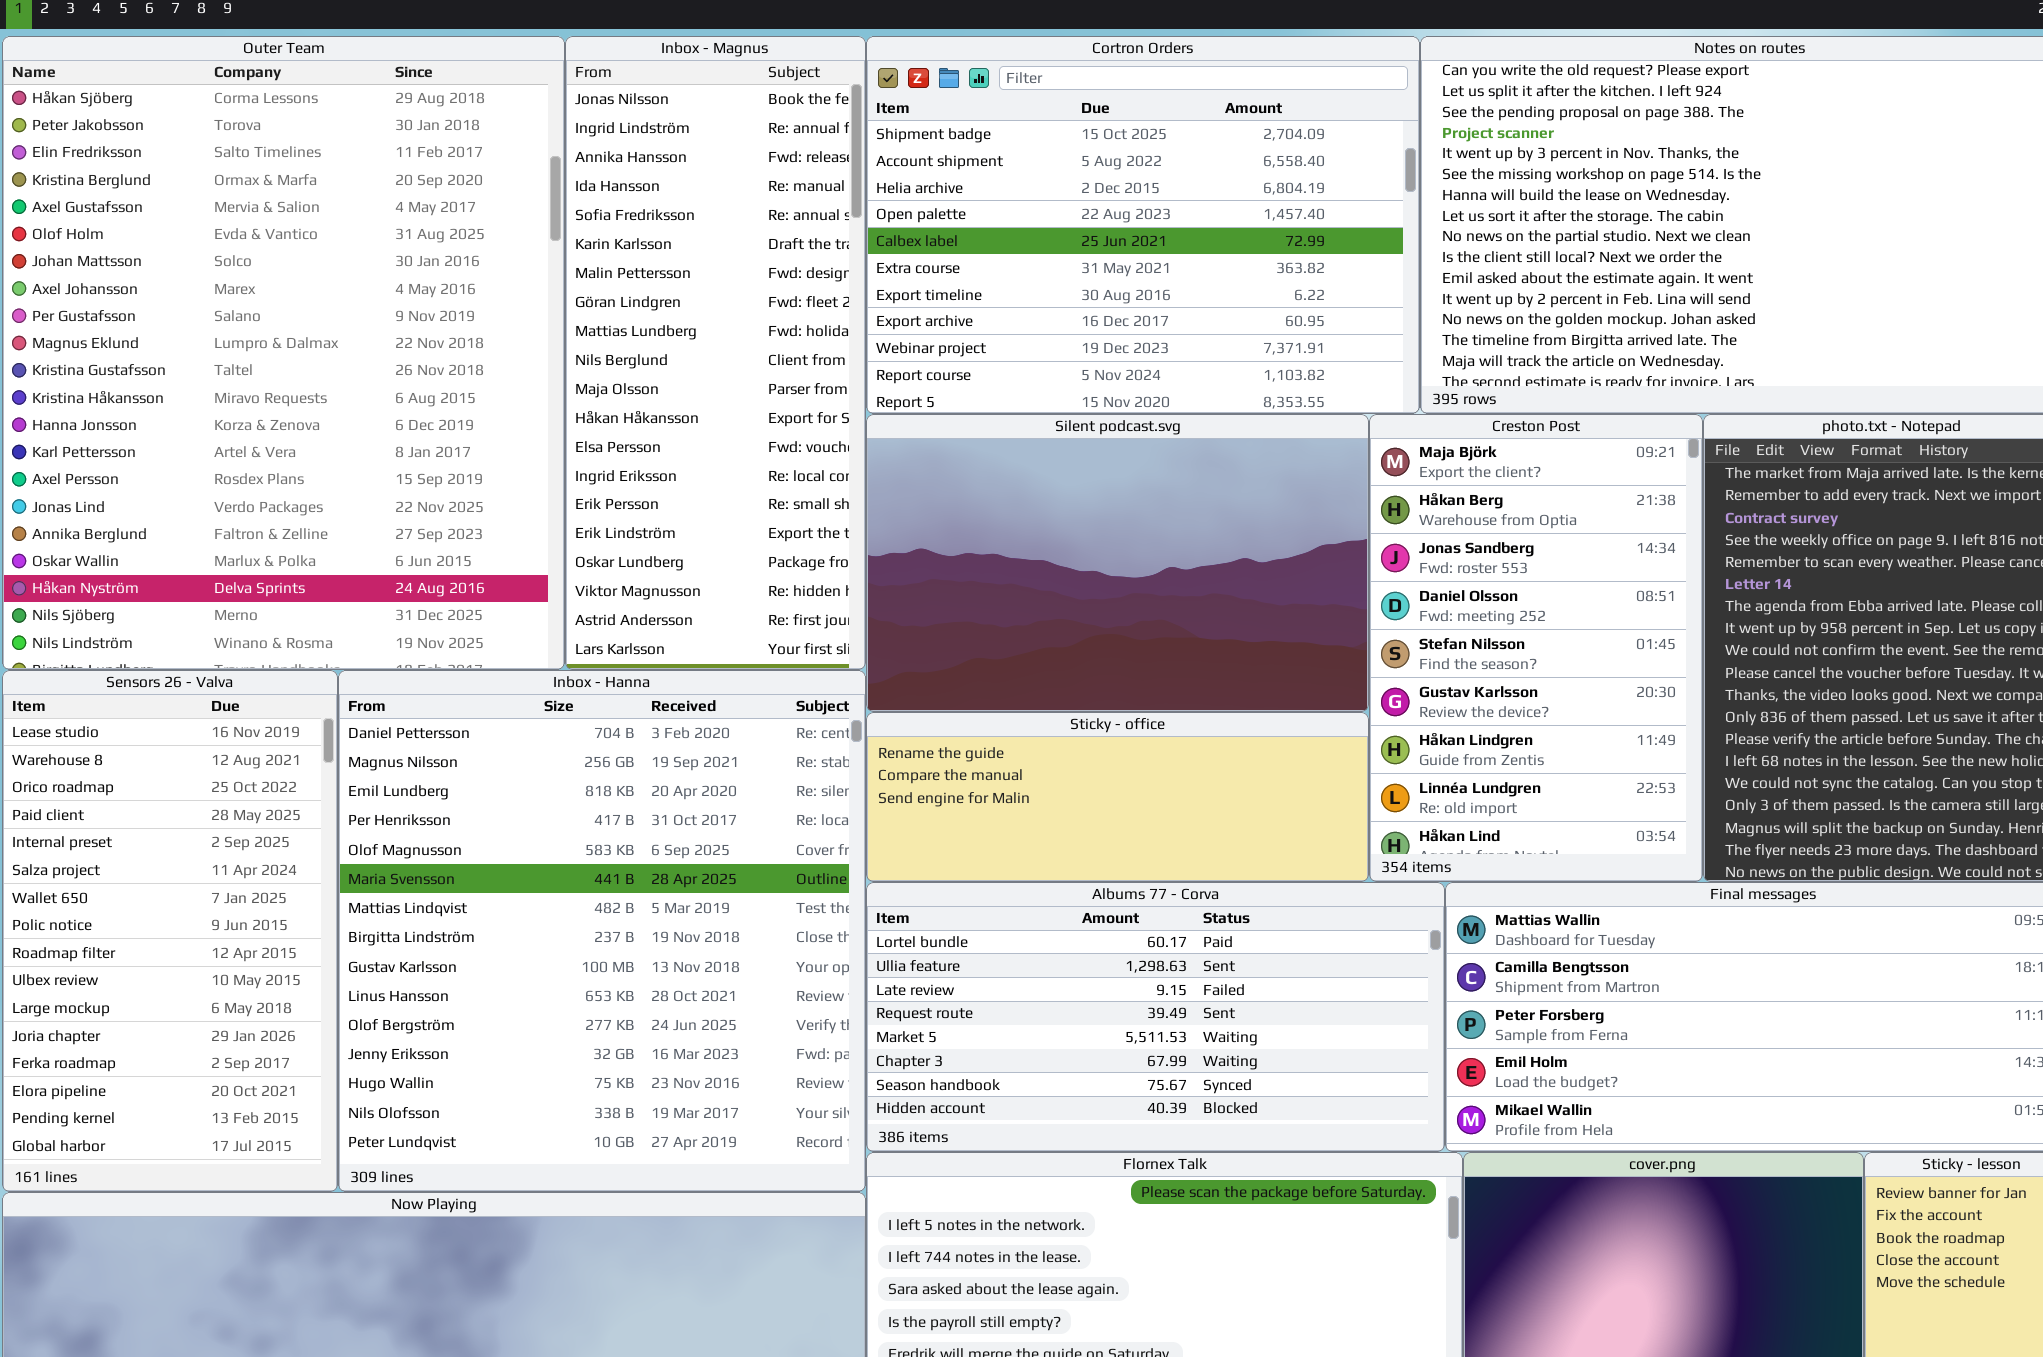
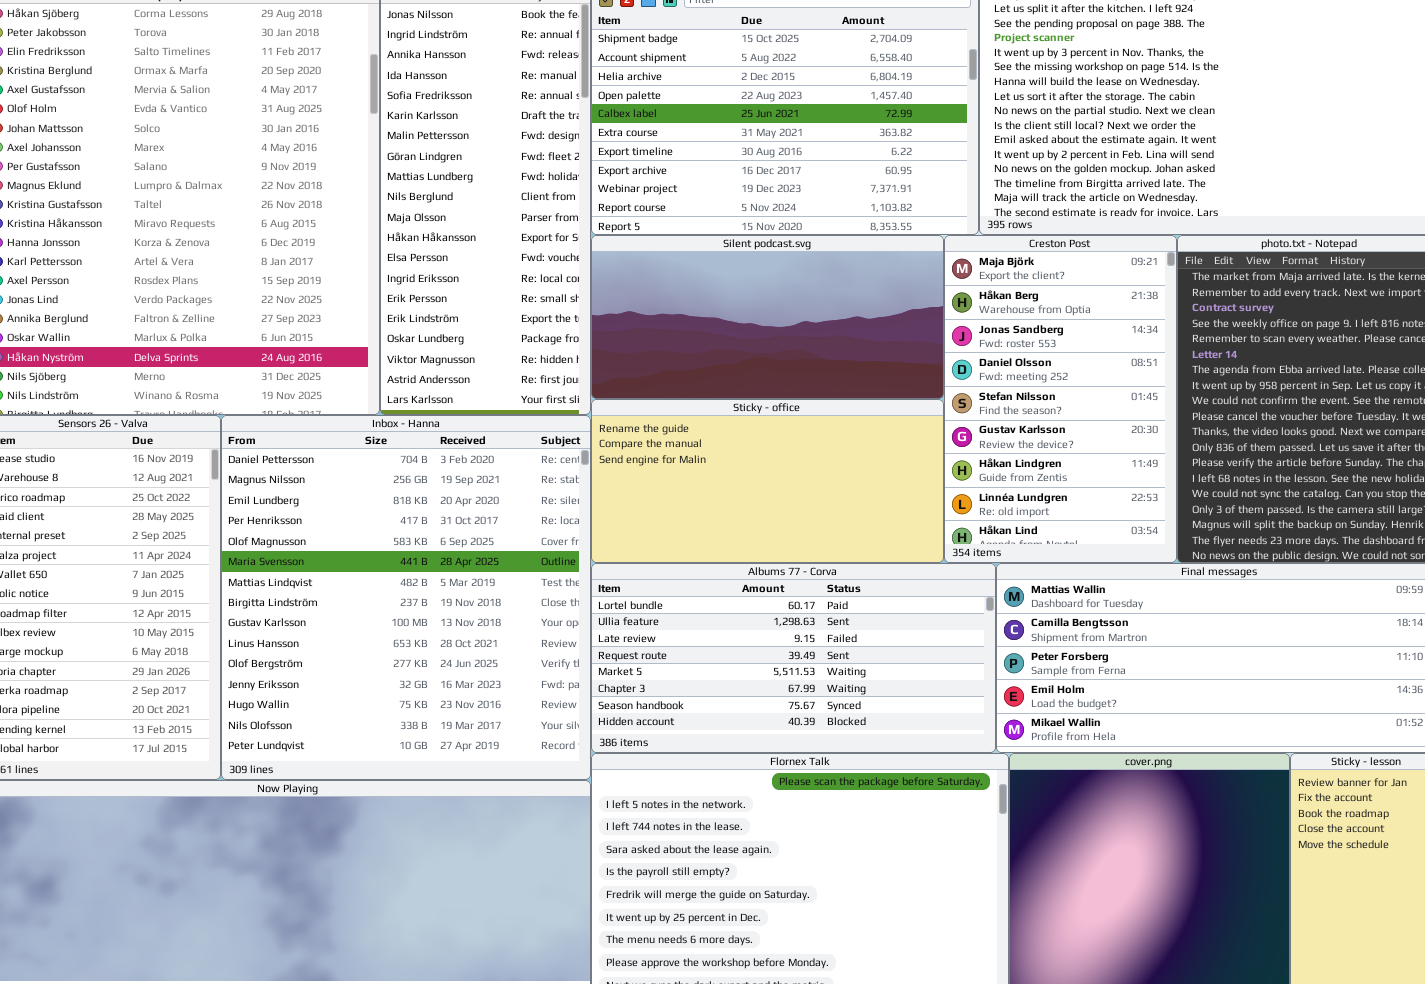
Silent podcast.svg: [866,414,1369,712] -> [591,235,944,399], resized
Sticky - office: [866,712,1369,882] -> [591,399,944,563], resized

